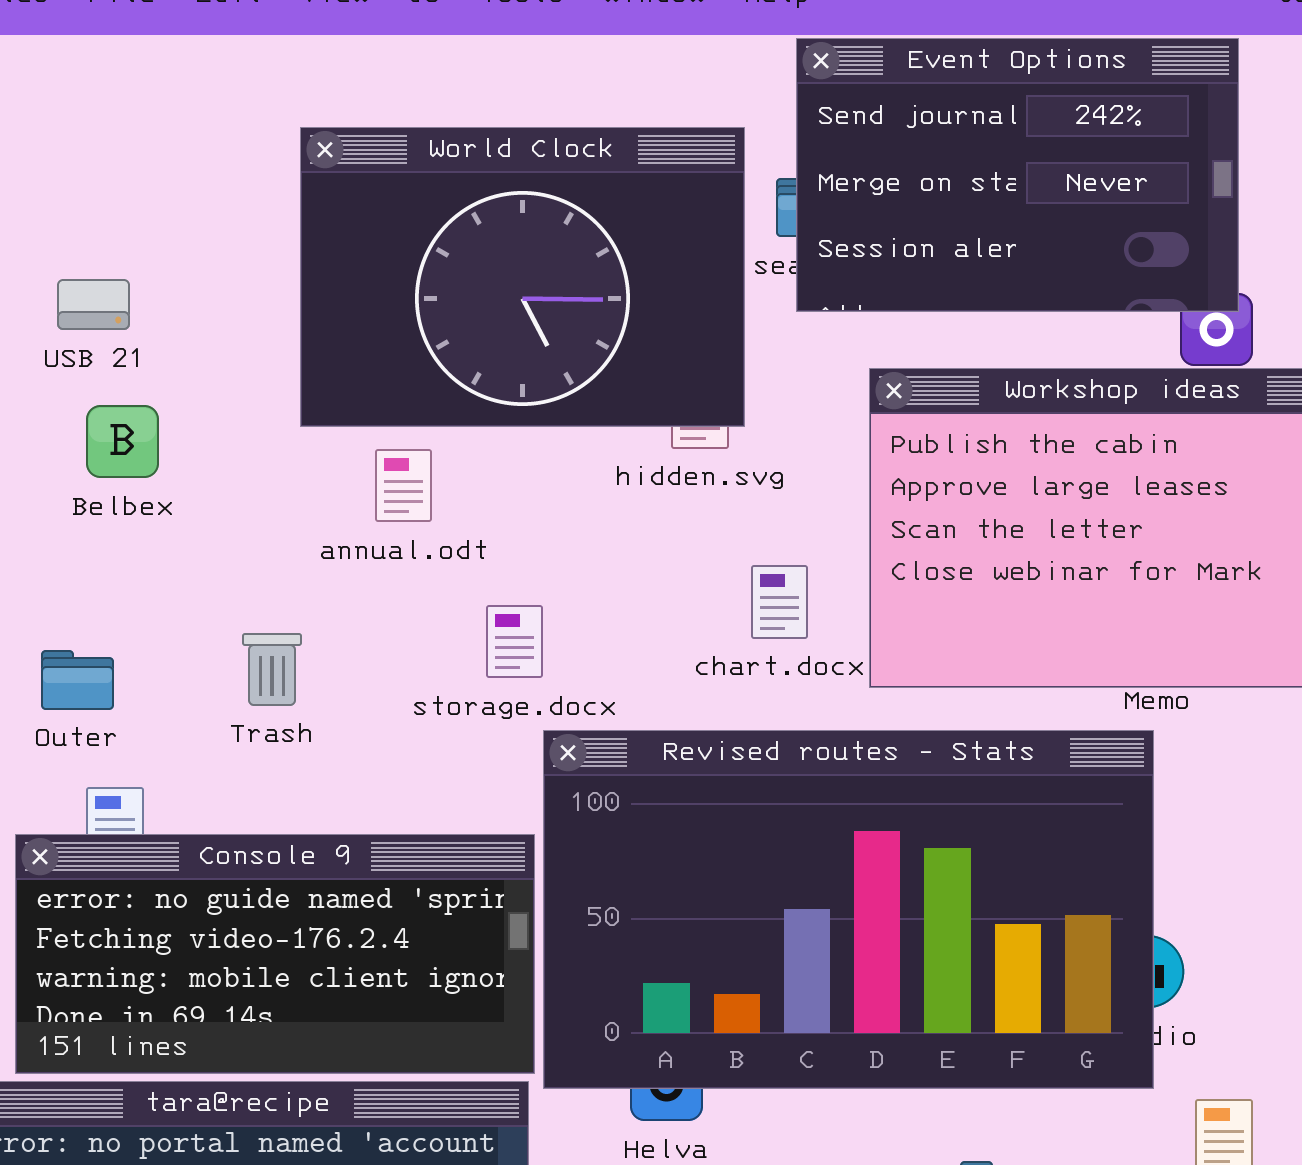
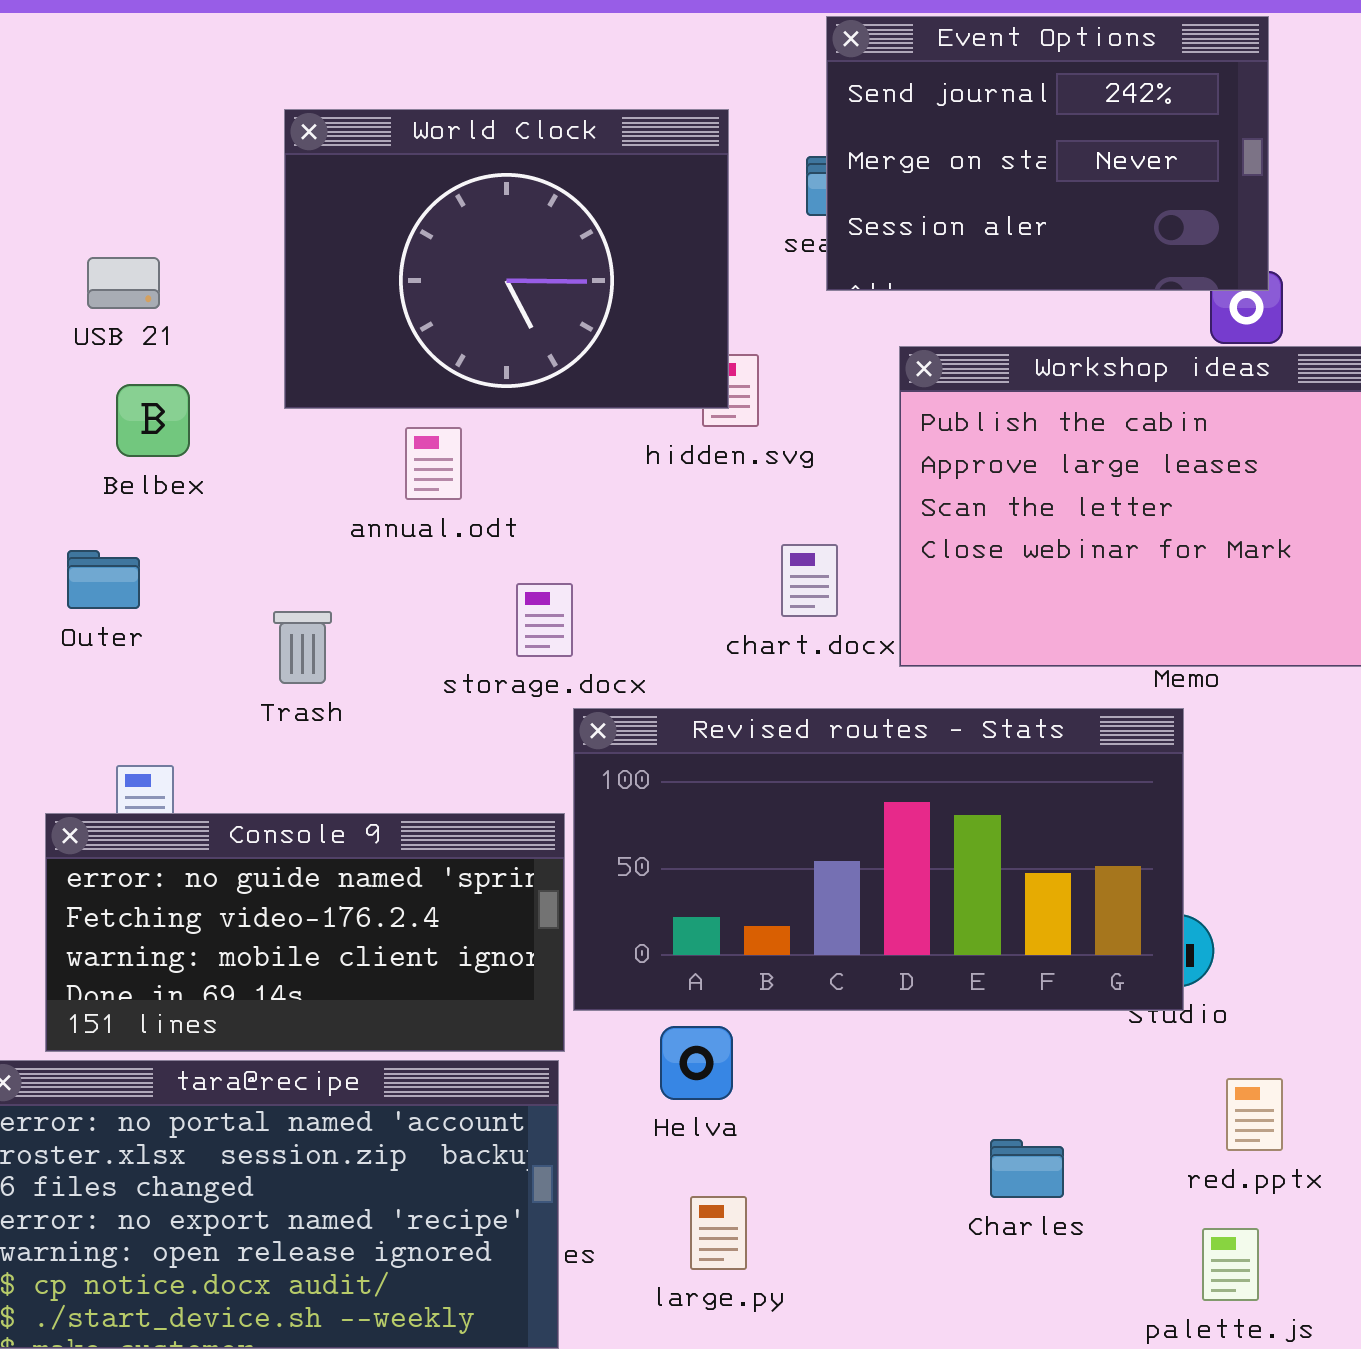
World Clock: [300,127,745,427] -> [284,109,729,409], moved
Outer: [41,650,114,710] -> [67,550,140,609], moved
Revised routes - Stats: [543,730,1154,1089] -> [573,708,1184,1011], resized

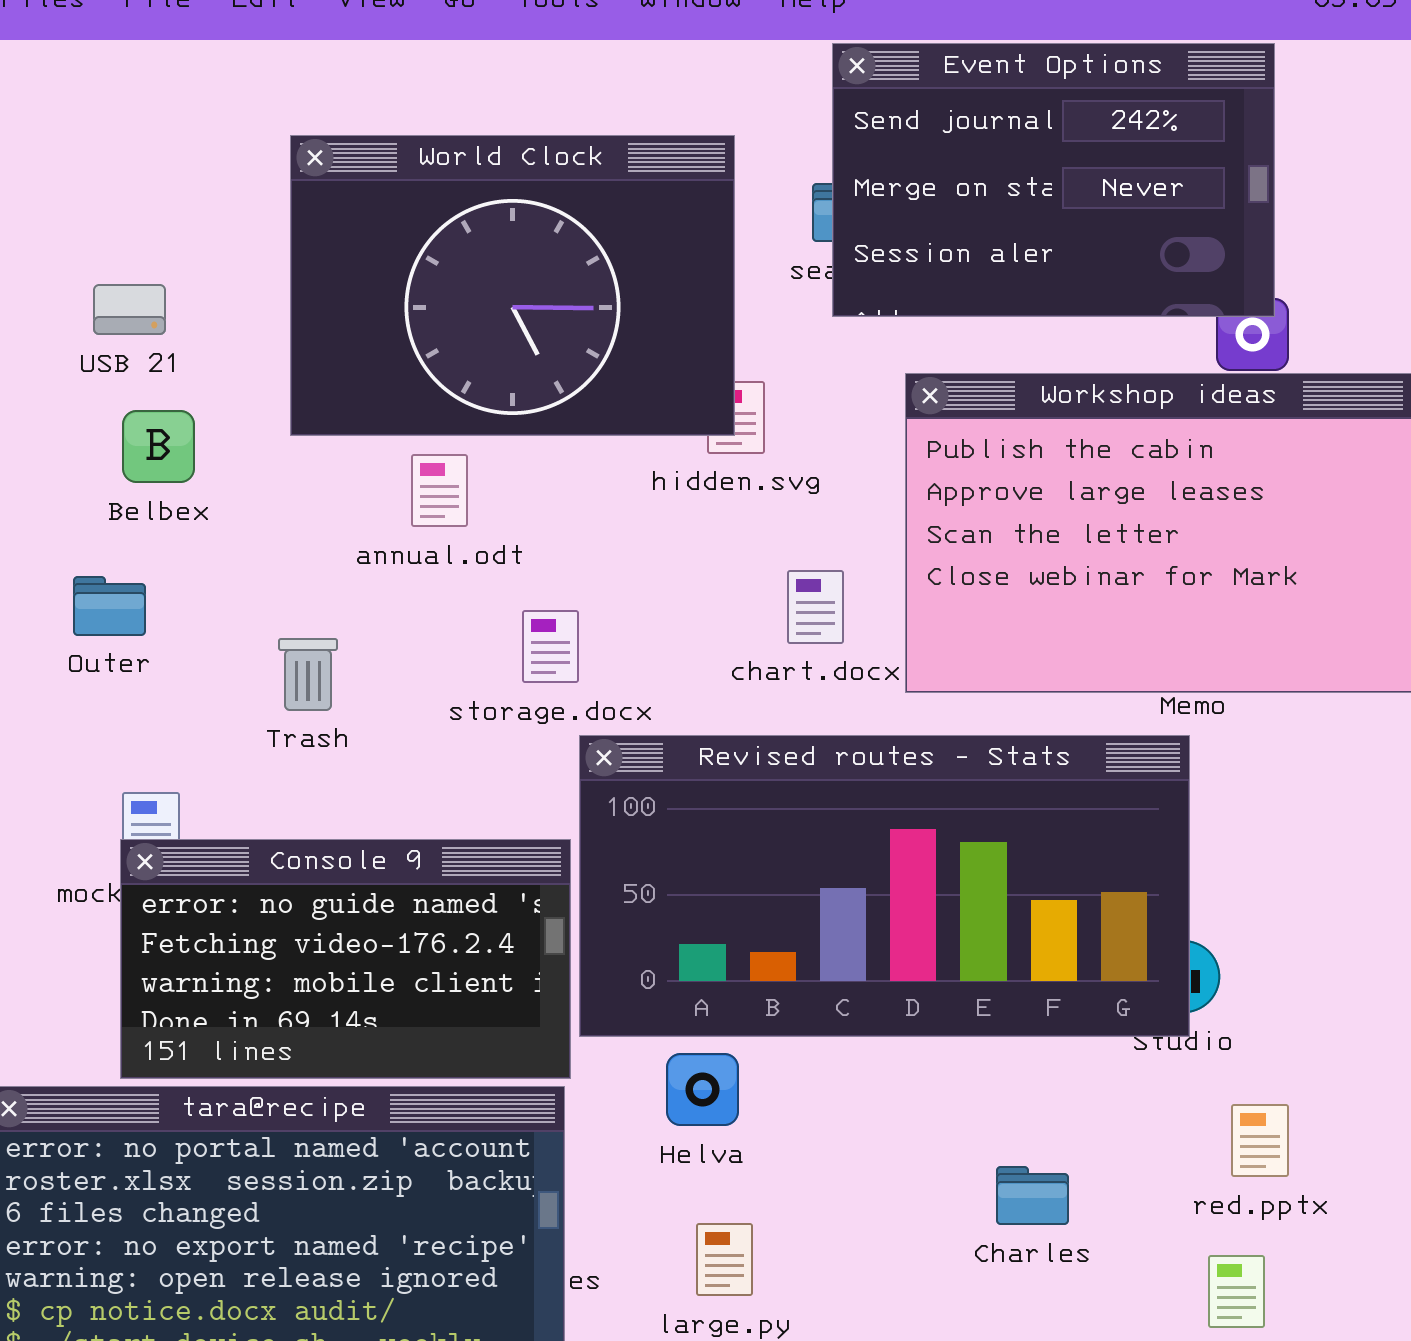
Console 9: [45,813,565,1052] -> [120,839,571,1079], resized

